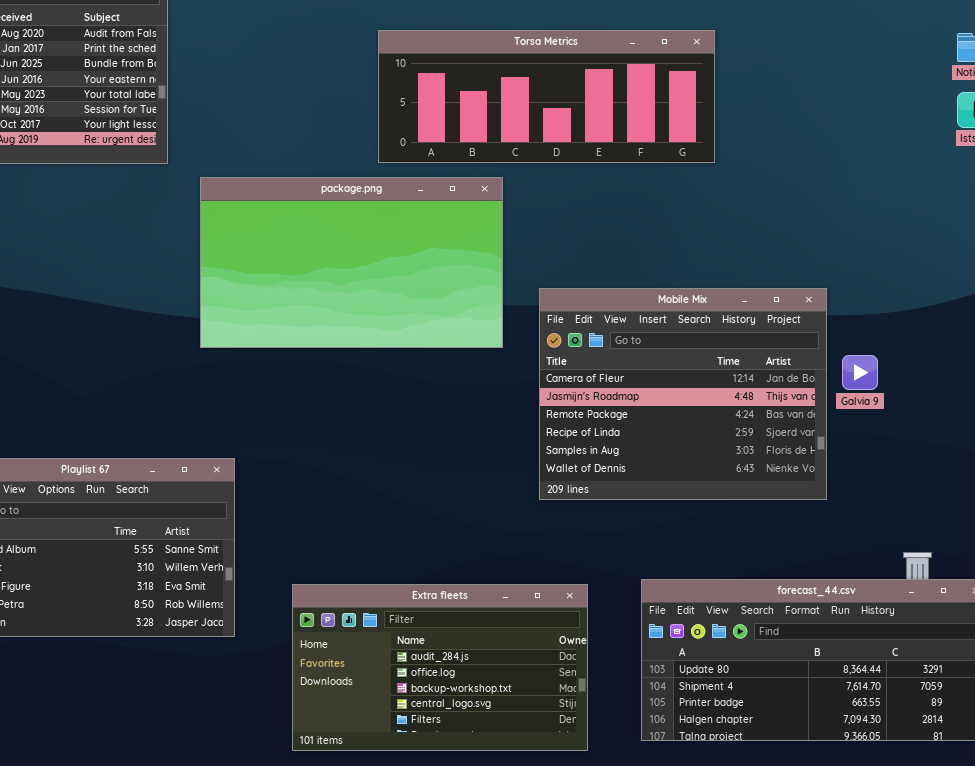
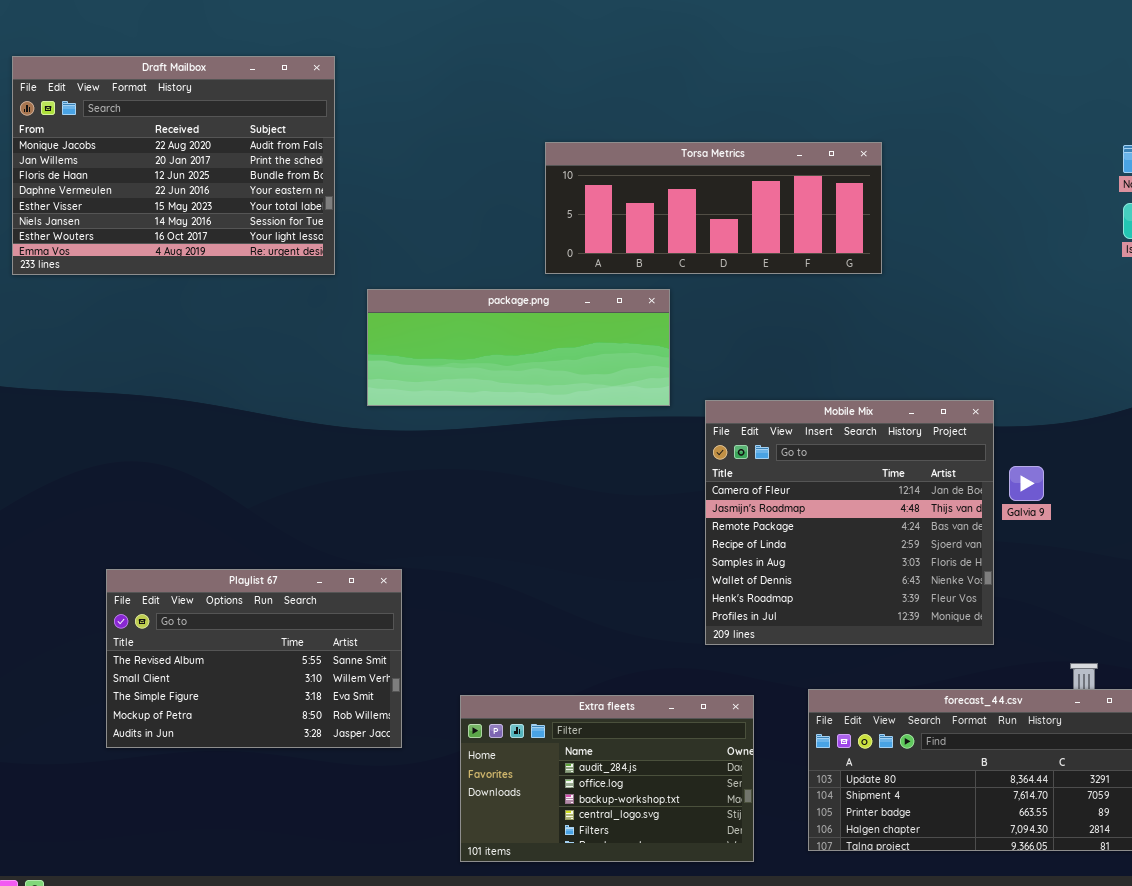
package.png: [200,177,503,348] -> [367,289,670,406], resized
Mobile Mix: [539,288,827,500] -> [705,400,994,645], resized

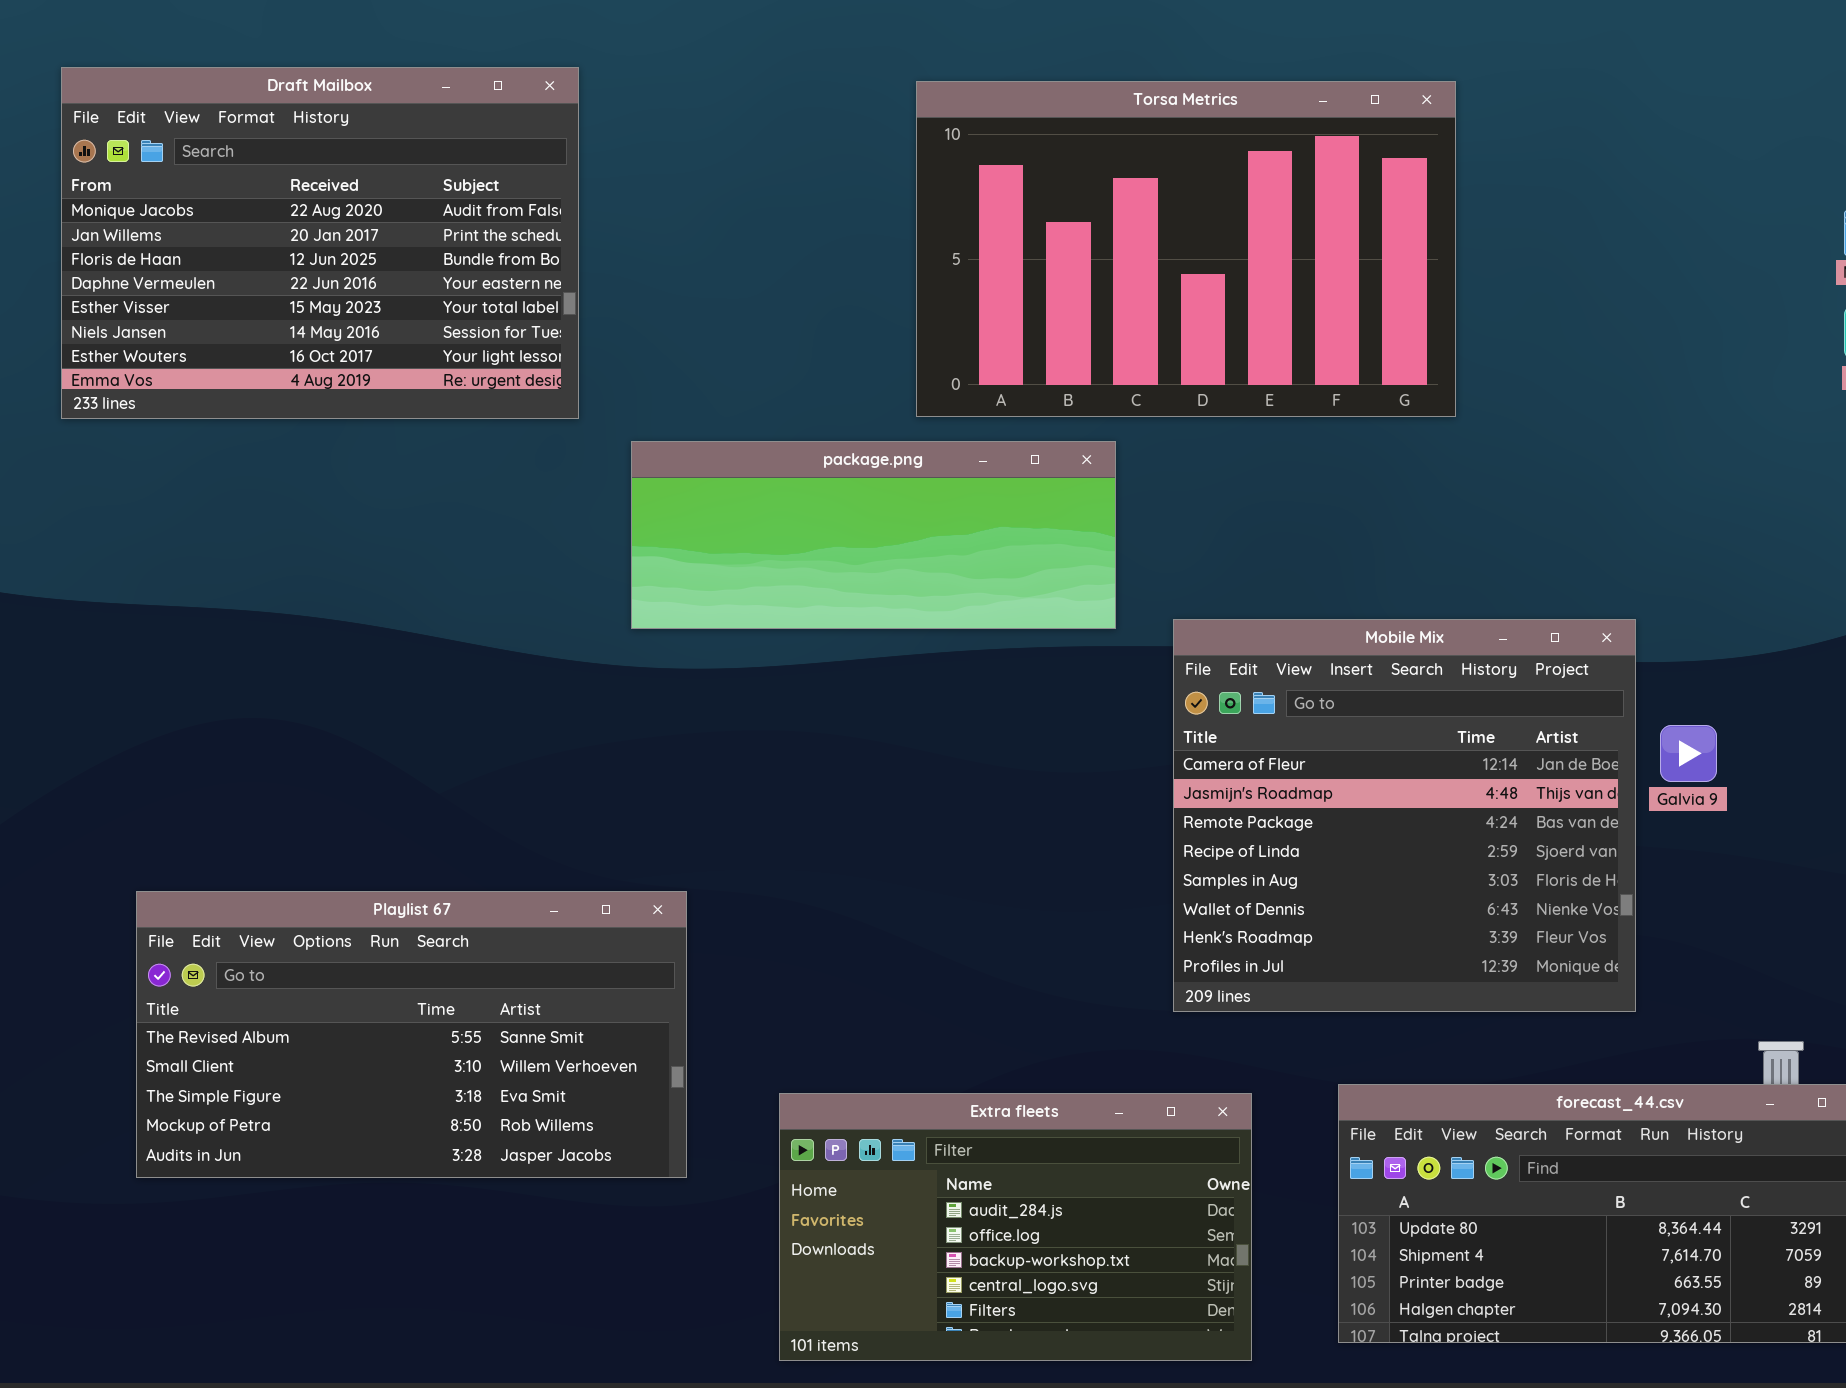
Torsa Metrics: [545,142,882,274] -> [916,81,1456,417], resized
Playlist 67: [106,569,402,748] -> [136,891,687,1178], resized

